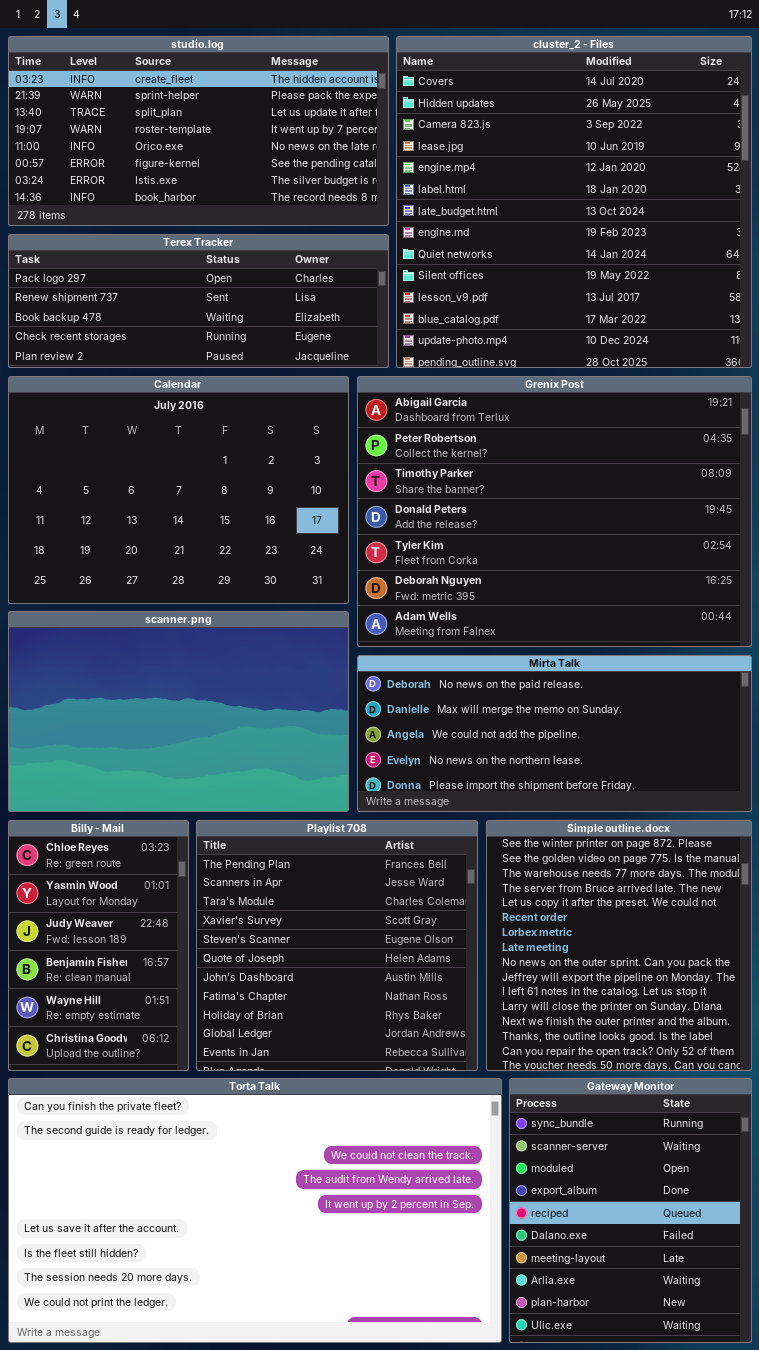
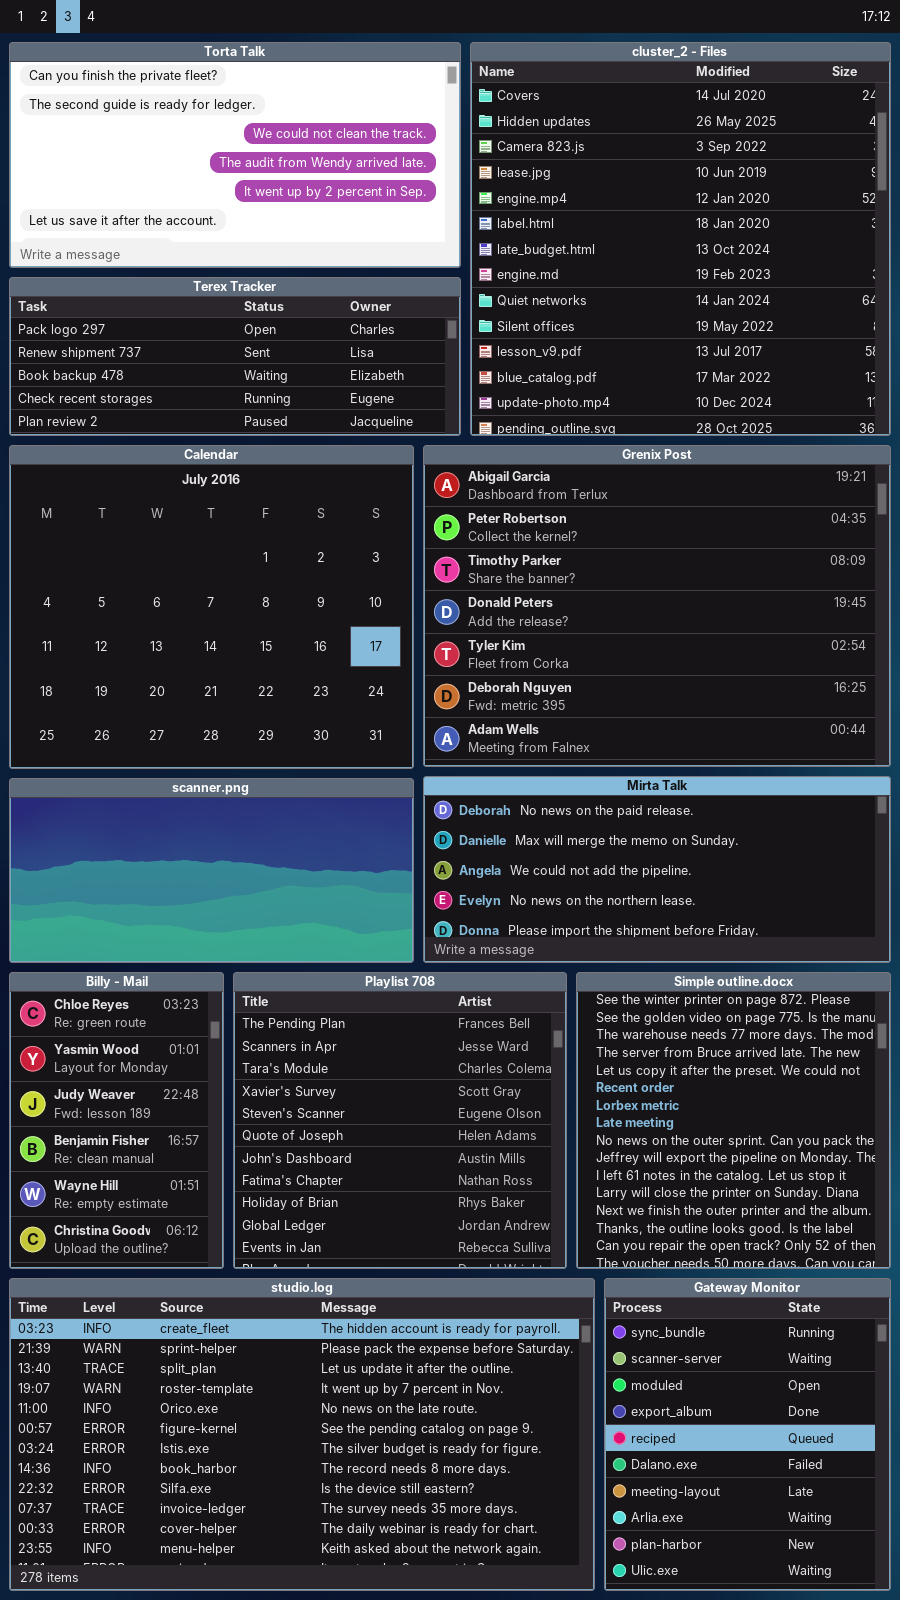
studio.log: [8,36,389,226] -> [9,1278,595,1591], moved, resized
Calendar: [8,376,349,604] -> [9,445,414,769], resized
scanner.png: [8,611,349,812] -> [9,778,414,963], resized
Torta Talk: [8,1078,502,1343] -> [9,42,461,268], moved, resized

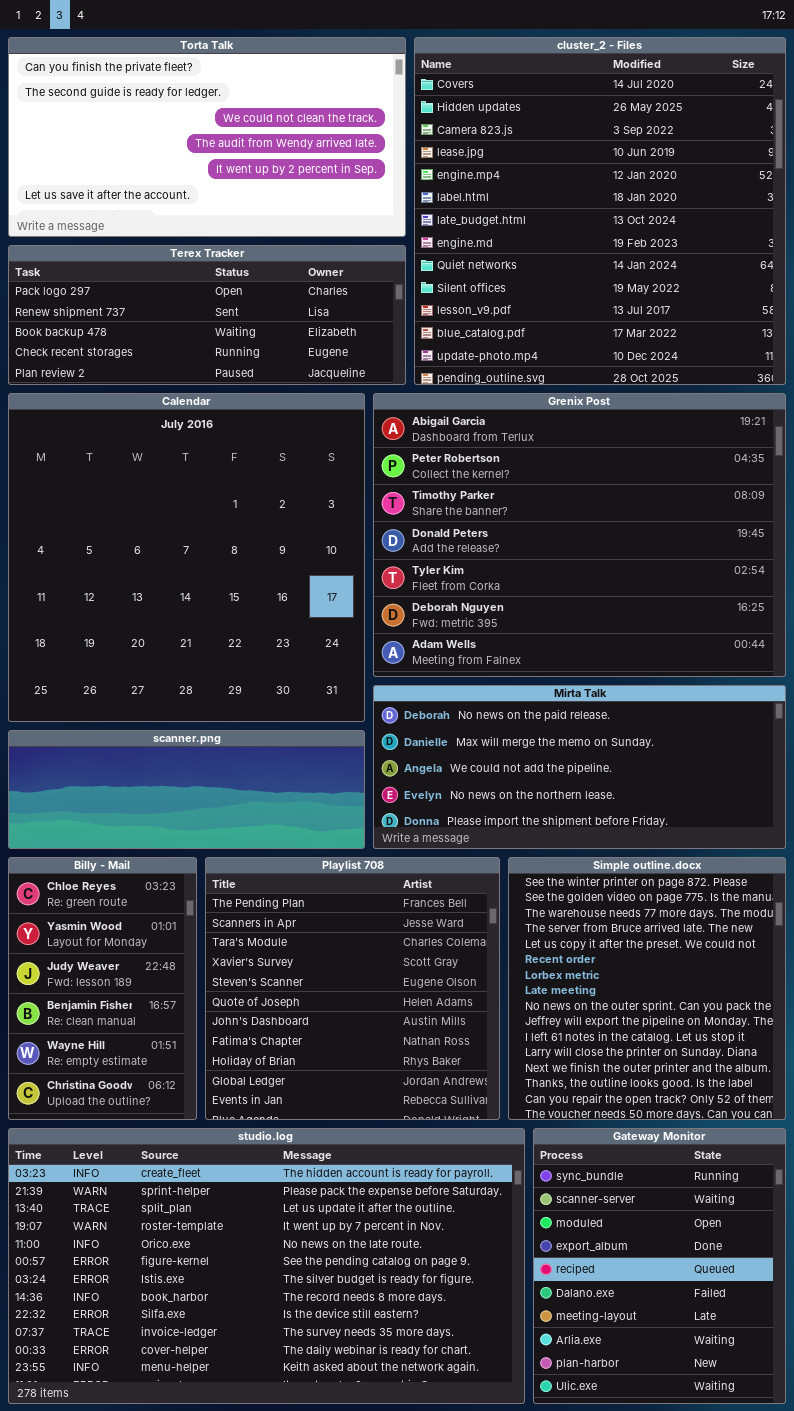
Calendar: [9,445,414,769] -> [8,393,365,722], resized
scanner.png: [9,778,414,963] -> [8,730,365,849], resized

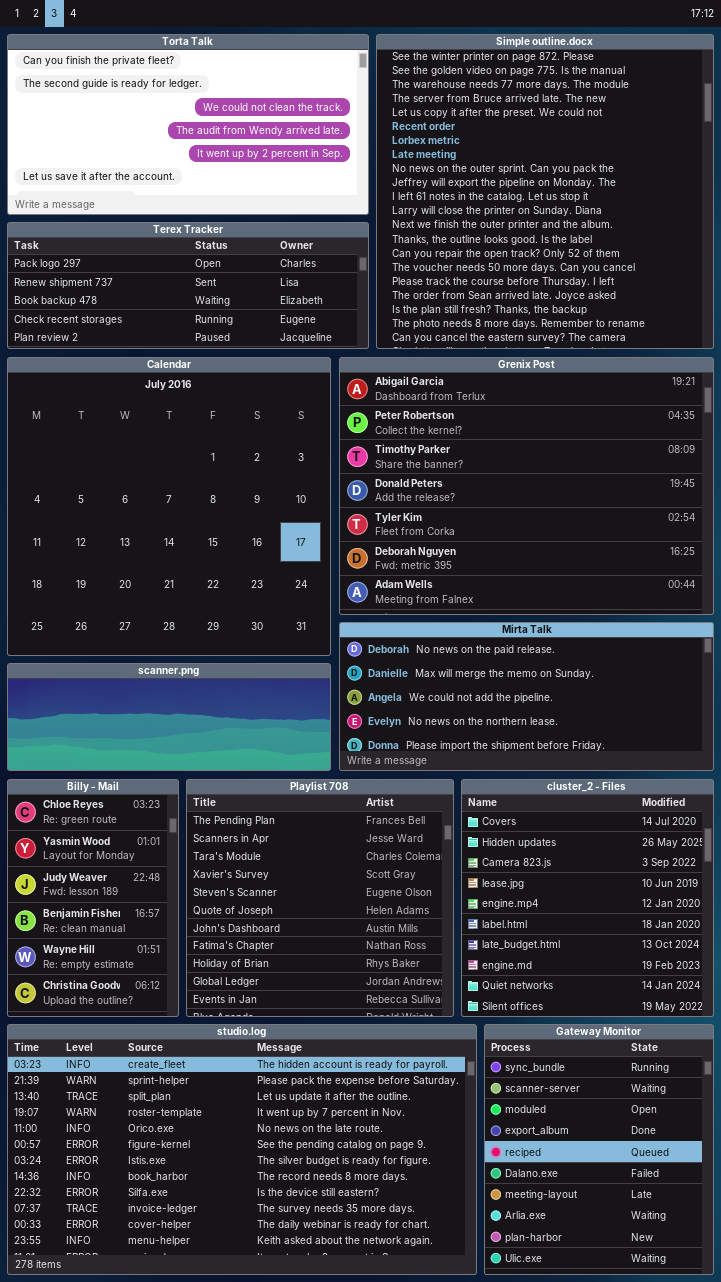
cluster_2 - Files: [414,37,786,385] -> [461,779,714,1017], moved, resized
Simple outline.docx: [508,857,786,1120] -> [376,34,714,349], moved, resized

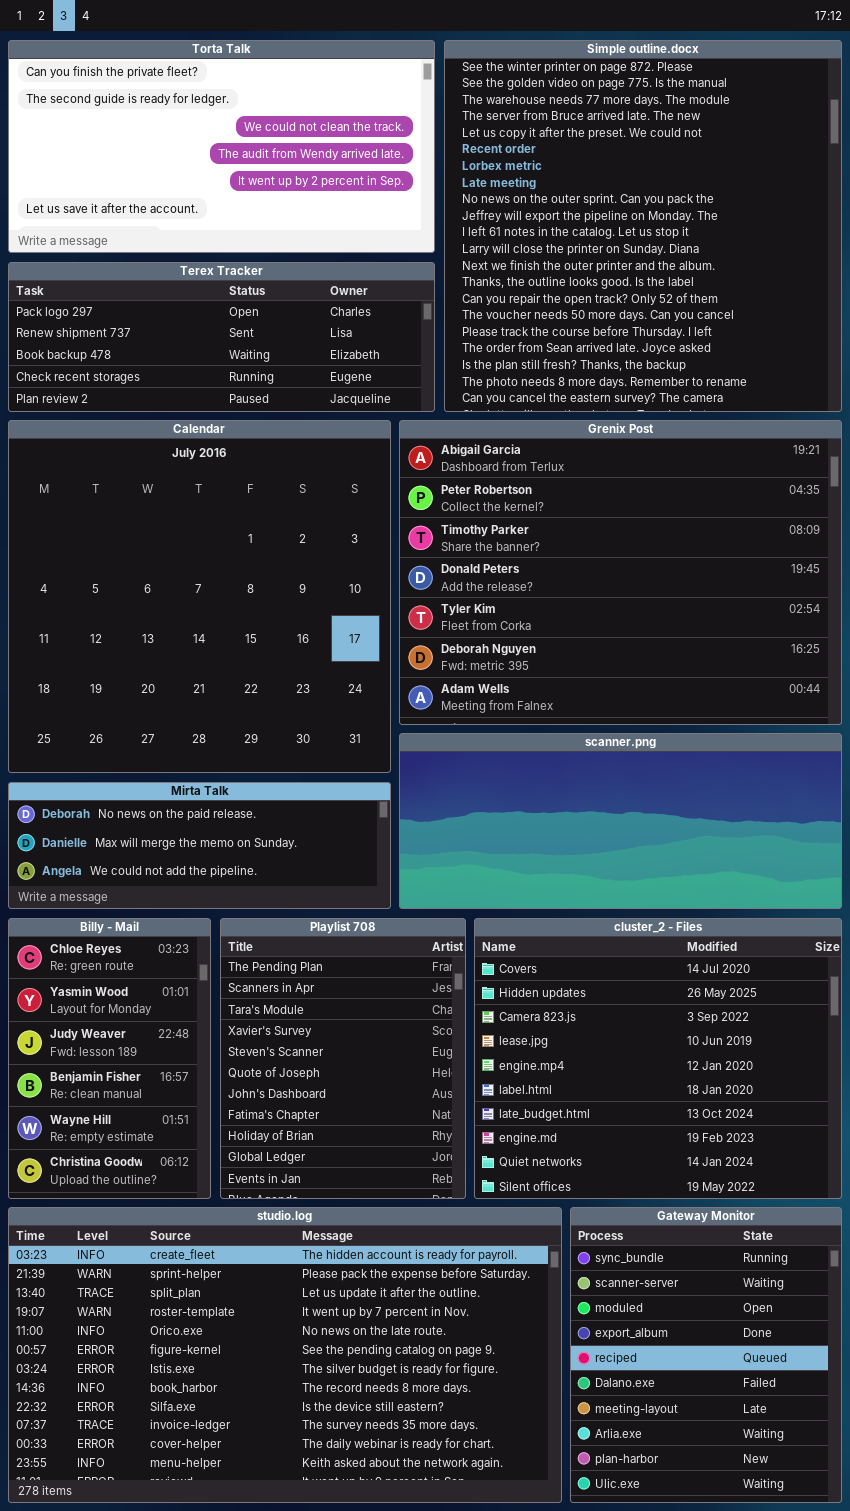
Mirta Talk: [339,622,714,771] -> [8,782,391,909], moved, resized
scanner.png: [7,663,331,771] -> [399,733,842,909], moved, resized
Playlist 708: [186,779,454,1017] -> [220,918,466,1199], resized
cluster_2 - Files: [461,779,714,1017] -> [474,918,842,1199], resized

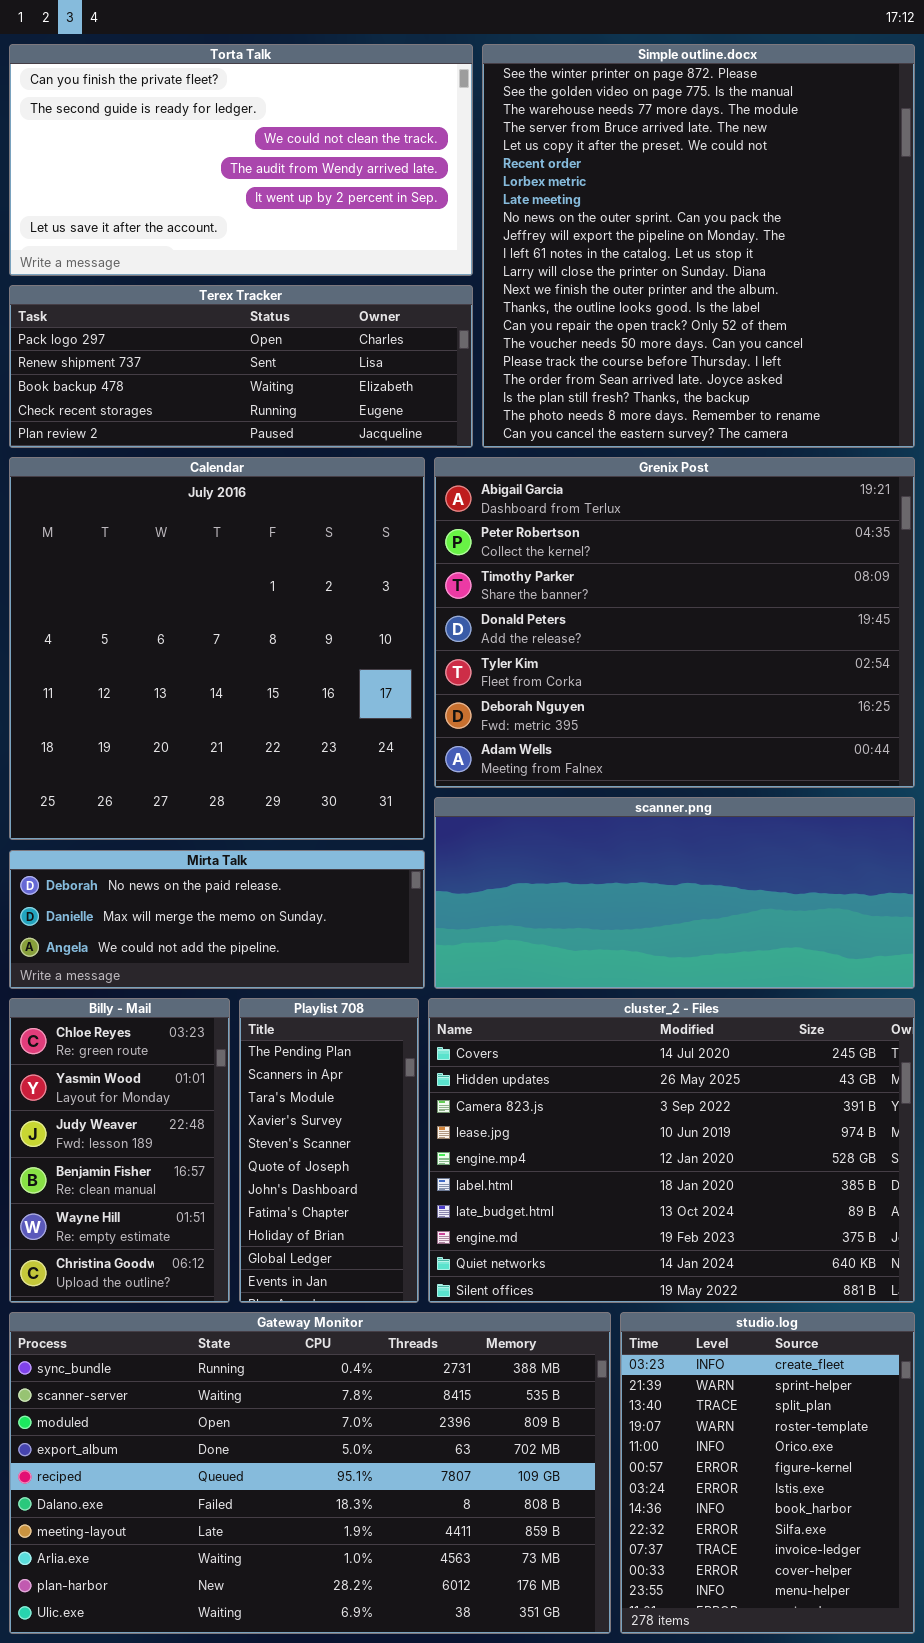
Playlist 708: [220,918,466,1199] -> [239,998,419,1303], resized
cluster_2 - Files: [474,918,842,1199] -> [428,998,915,1303], resized
studio.log: [8,1207,562,1503] -> [620,1312,915,1634], moved, resized
Gateway Monitor: [570,1207,842,1503] -> [9,1312,611,1634], moved, resized

